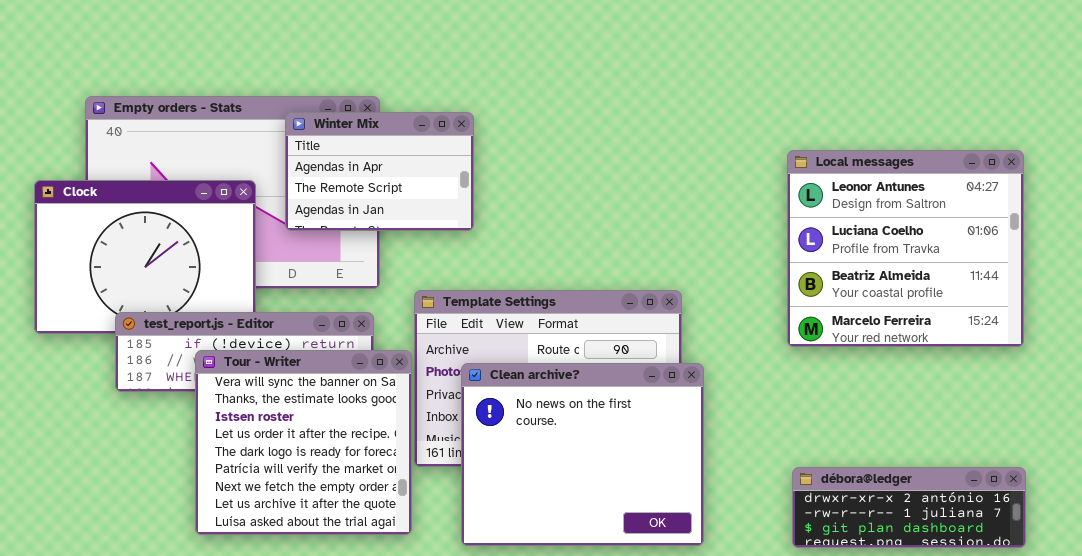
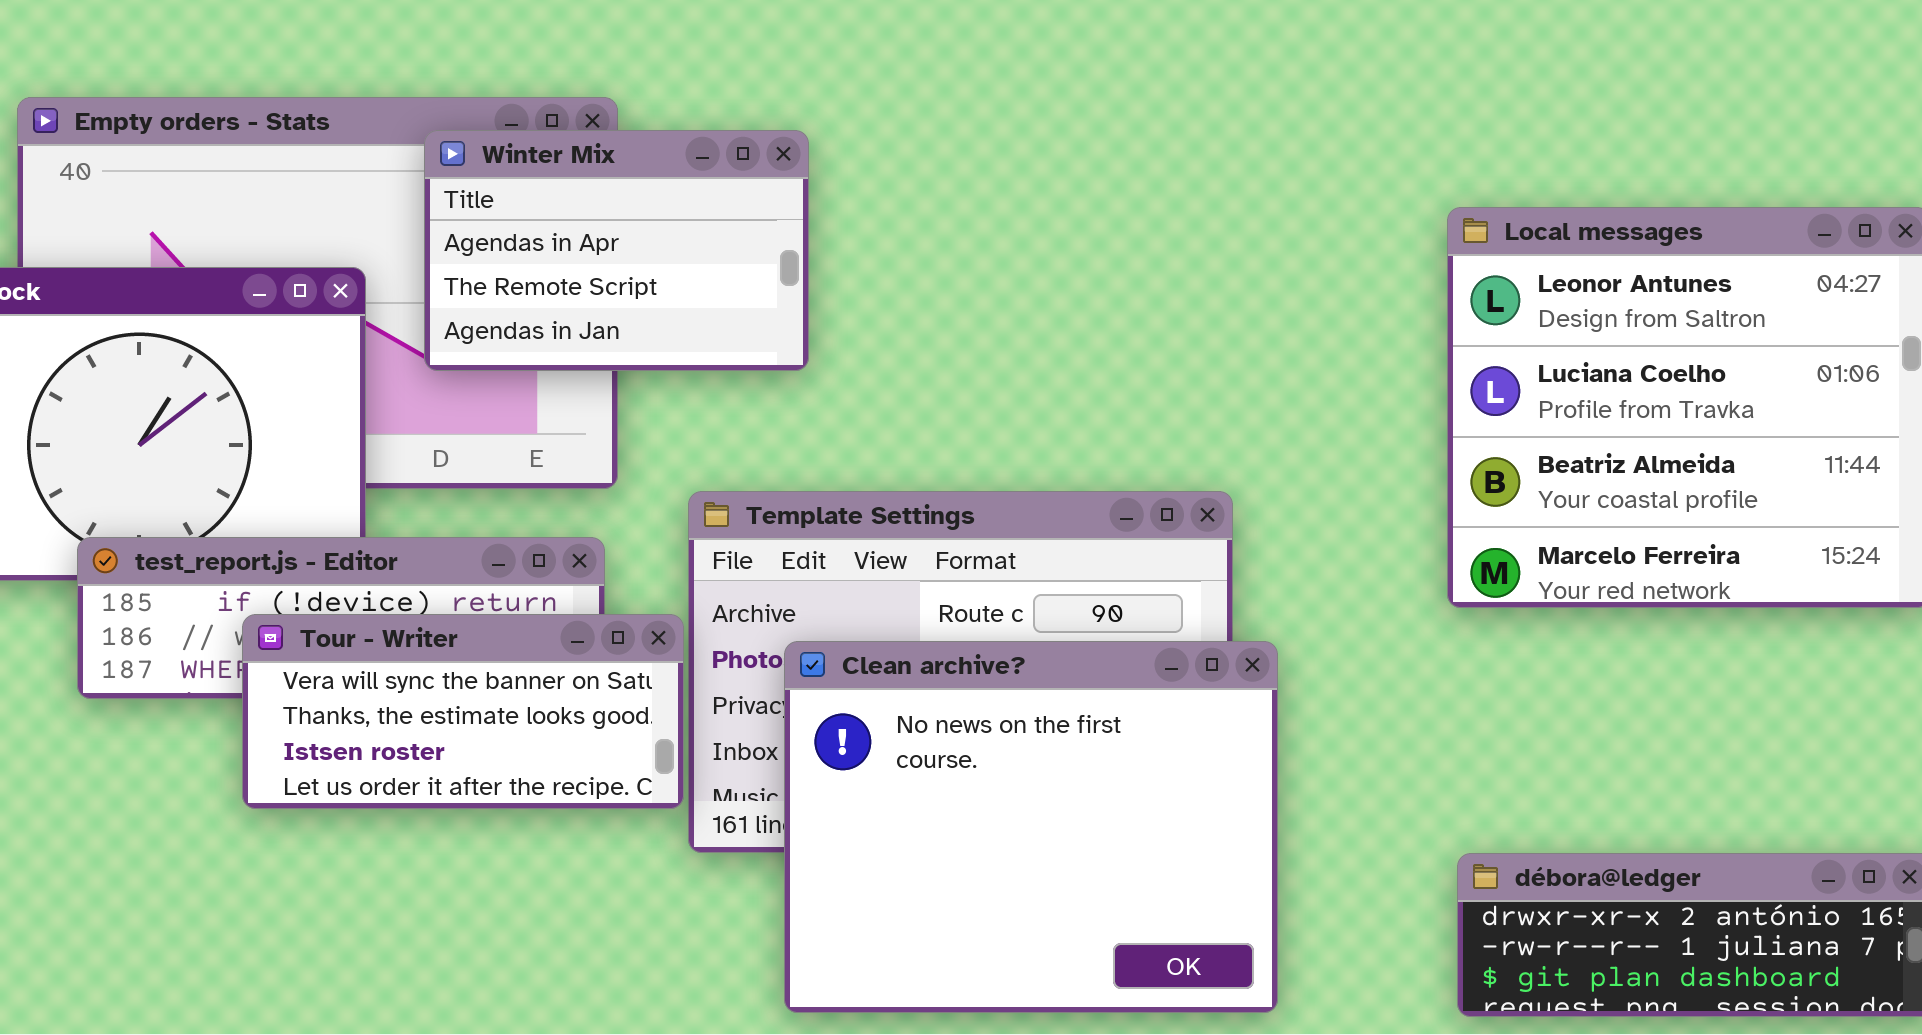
Tour - Writer: [195,350,412,535] -> [242,614,684,809], resized

